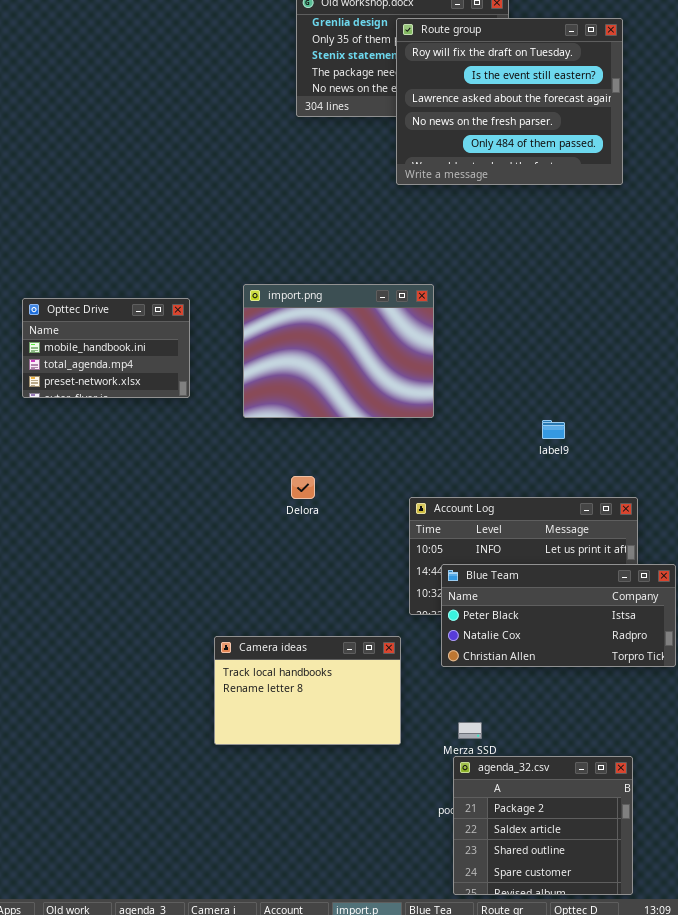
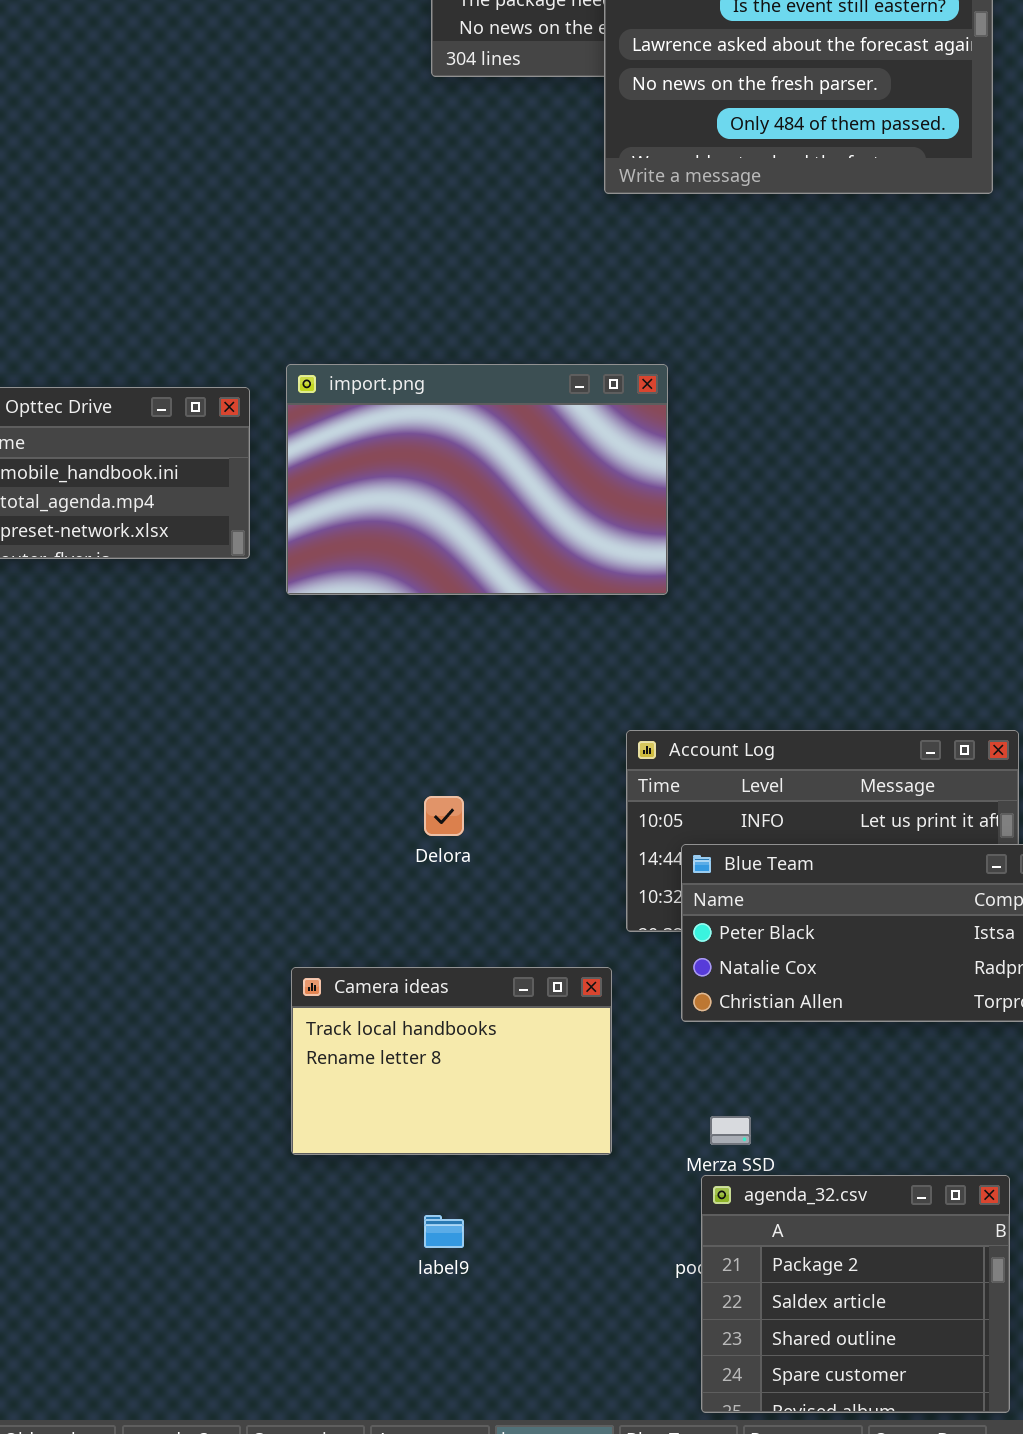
import.png: [243,284,434,418] -> [286,364,668,595], resized
label9: [542,420,565,439] -> [424,1215,464,1248], moved
Delora: [291,476,315,499] -> [424,796,464,836], moved

